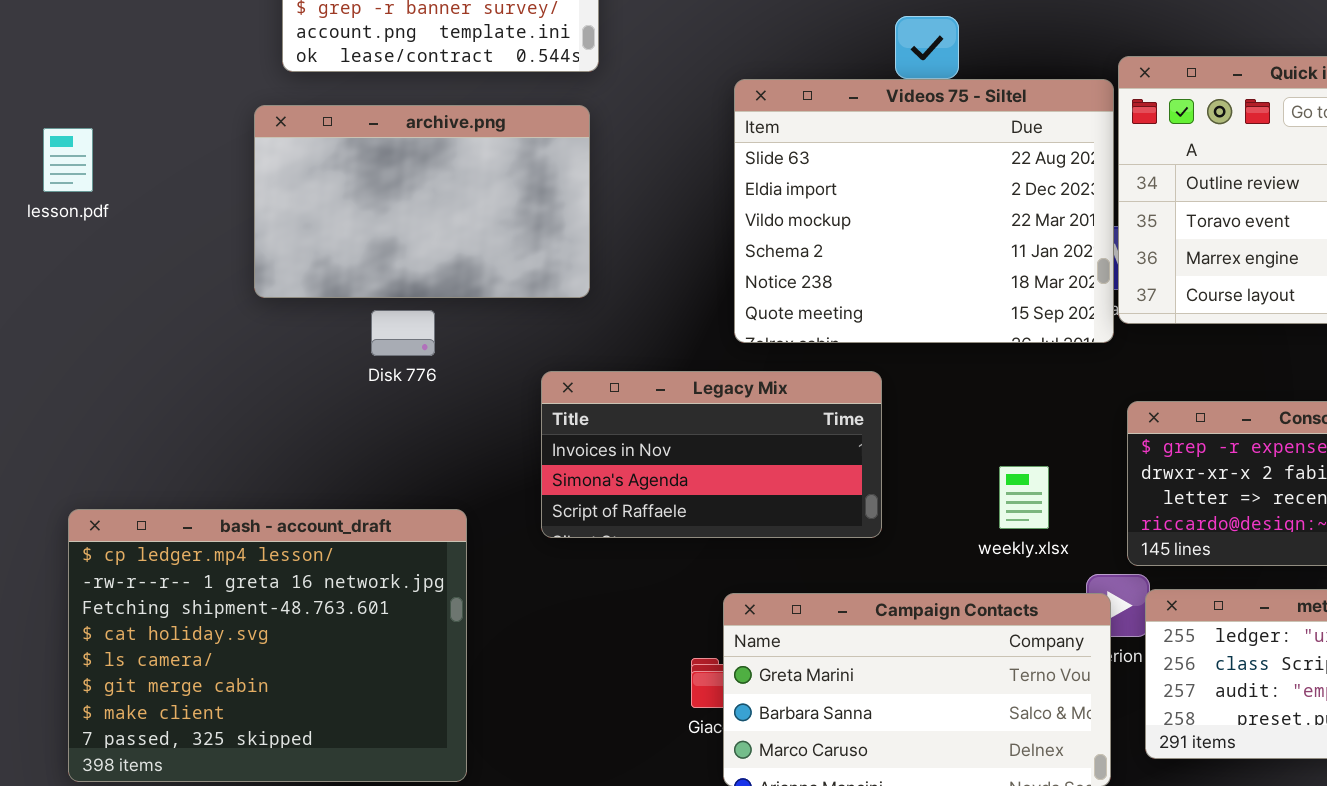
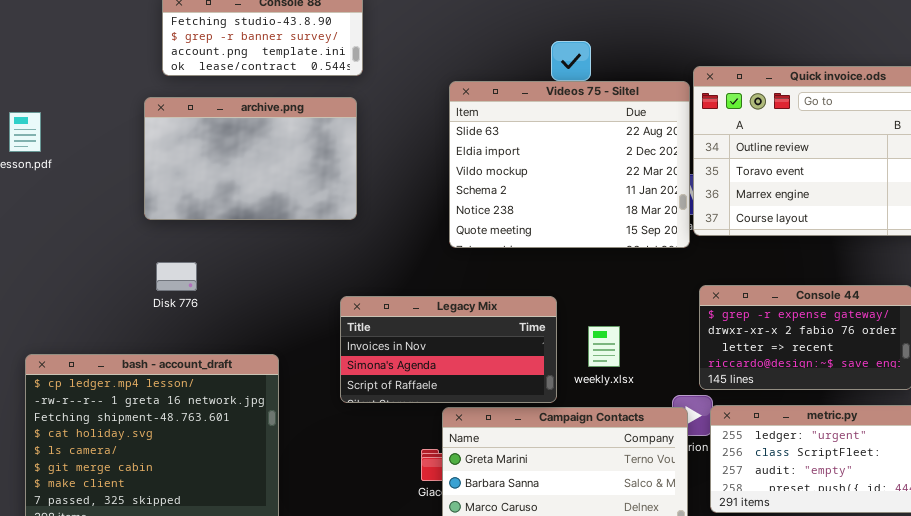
Disk 776: [371,310,435,356] -> [156,262,197,291], moved
Legacy Mix: [541,371,882,538] -> [340,296,557,403], moved
weekly.xlsx: [999,466,1049,529] -> [588,326,620,367], moved

